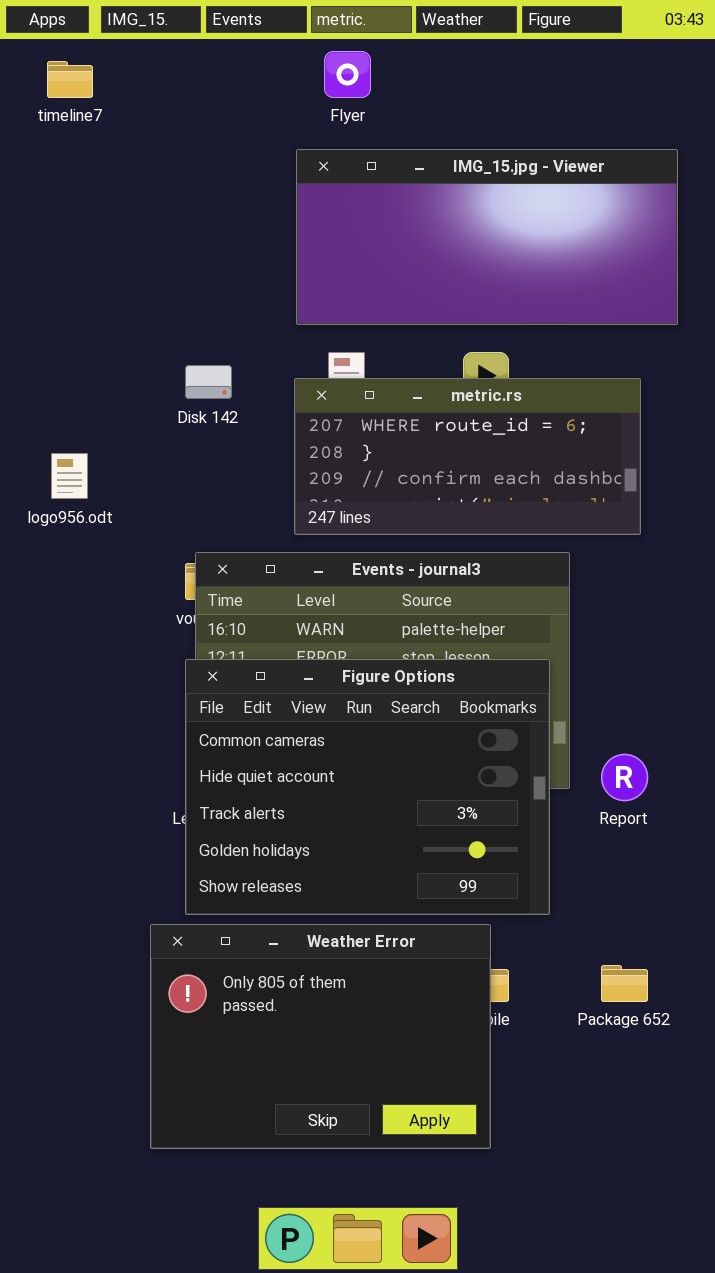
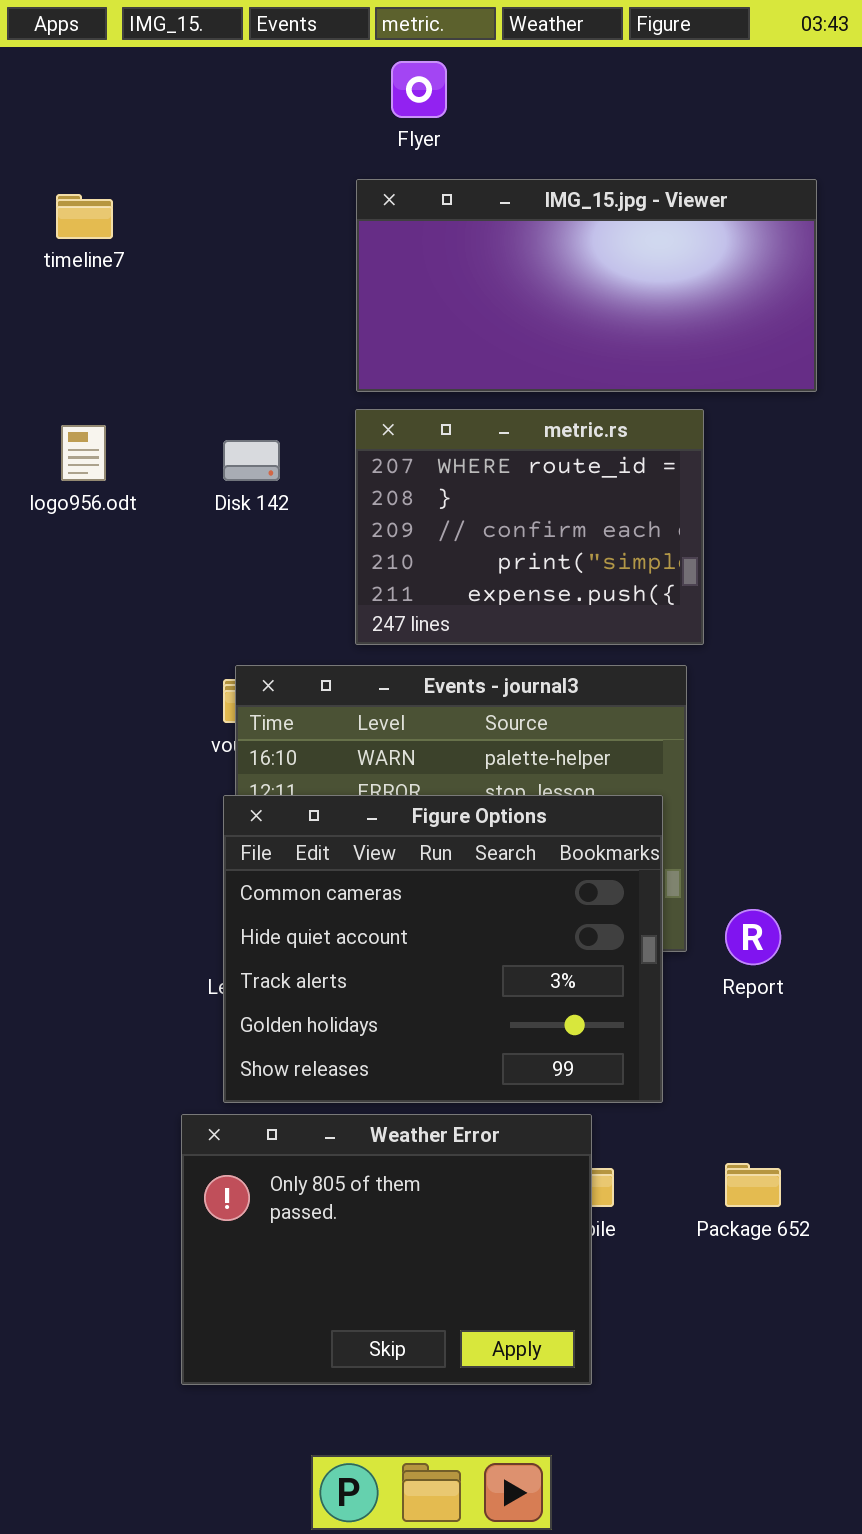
timeline7: [47,61,93,98] -> [56,194,113,239], moved
metric.rs: [294,378,641,535] -> [355,409,704,645], resized
logo956.odt: [51,453,88,499] -> [61,425,106,481], moved

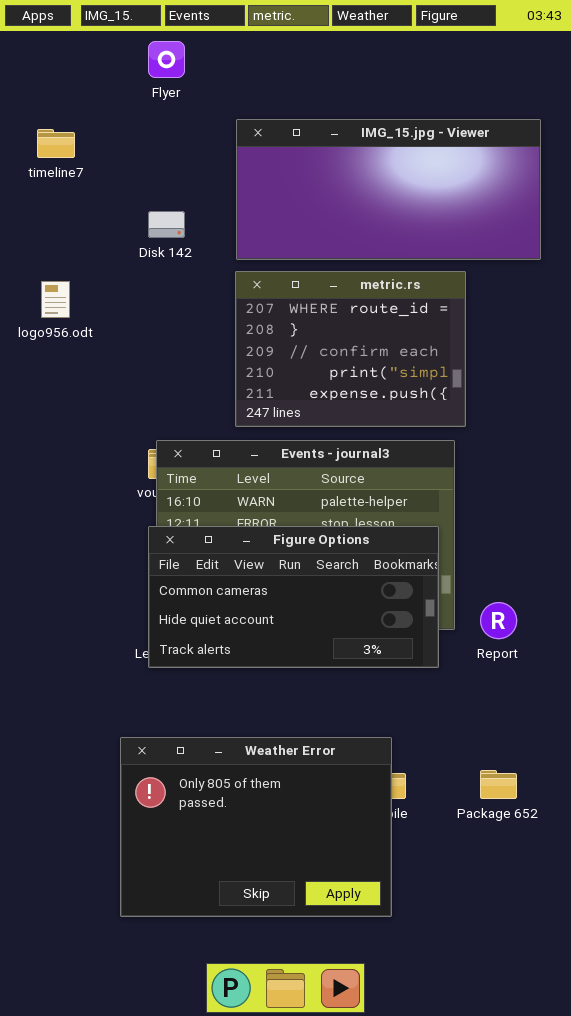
Flyer: [391,61,447,118] -> [148,41,185,78], moved
Disk 142: [223,440,280,481] -> [148,211,185,238], moved
Figure Options: [223,795,663,1103] -> [148,526,439,668], resized

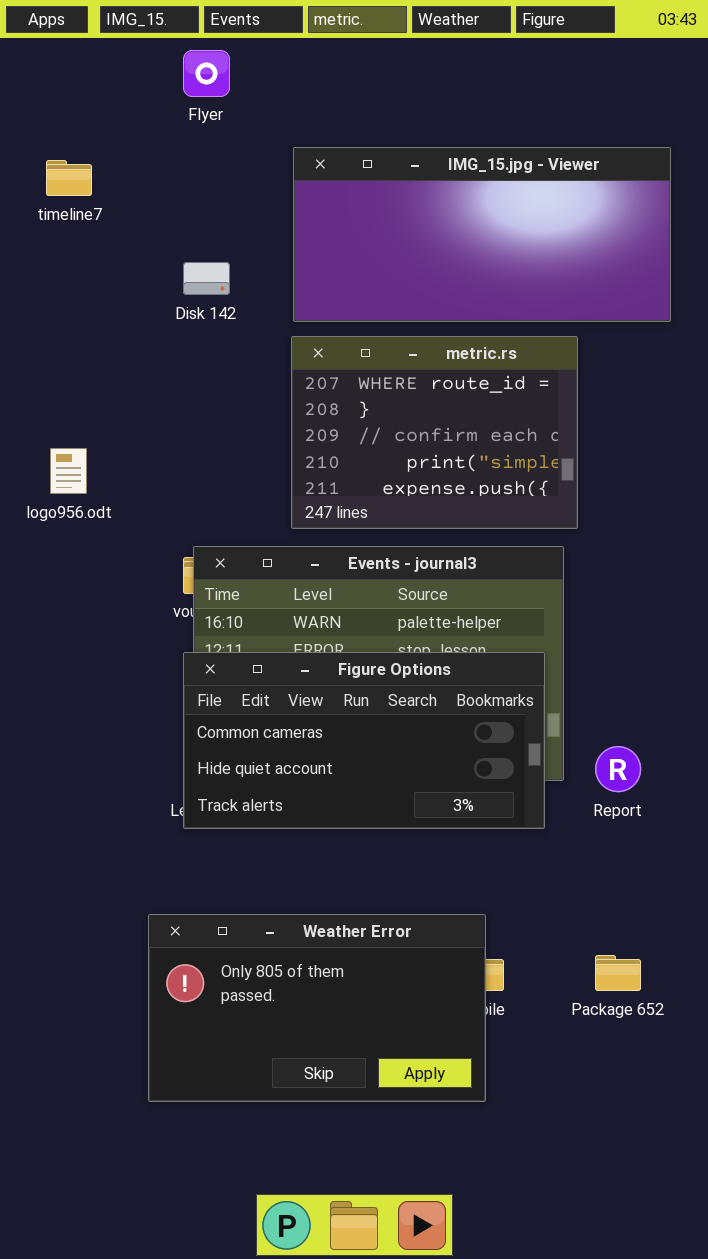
logo956.odt: [41,281,70,318] -> [50,448,87,494], moved
Weather Error: [120,737,392,917] -> [148,914,486,1102], resized

